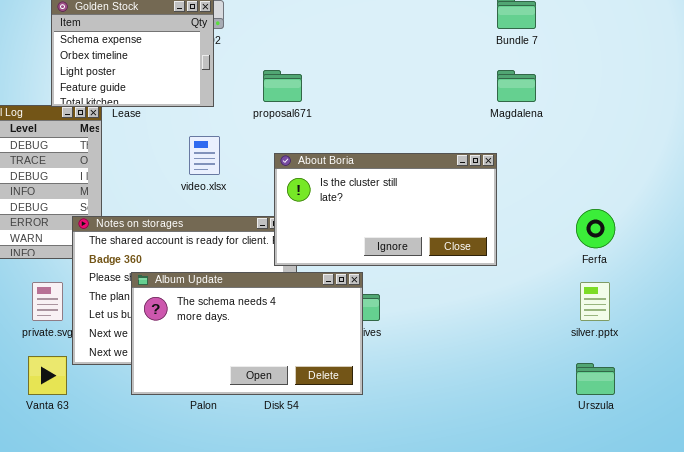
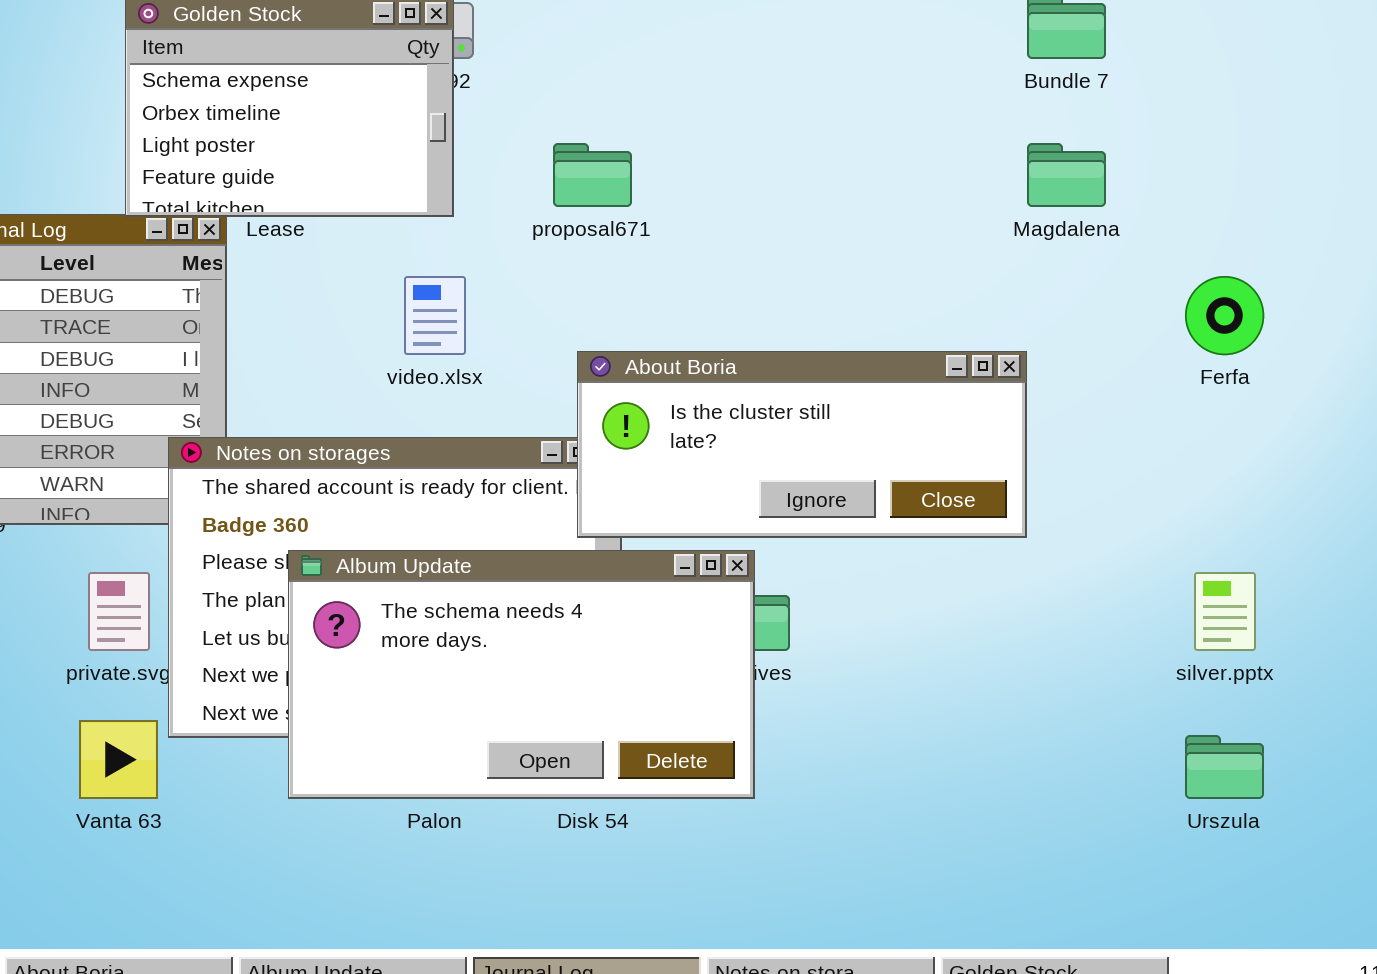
About Boria: [274,153,497,266] -> [577,351,1027,538], resized
Ferfa: [576,209,615,248] -> [1185,276,1264,355], moved

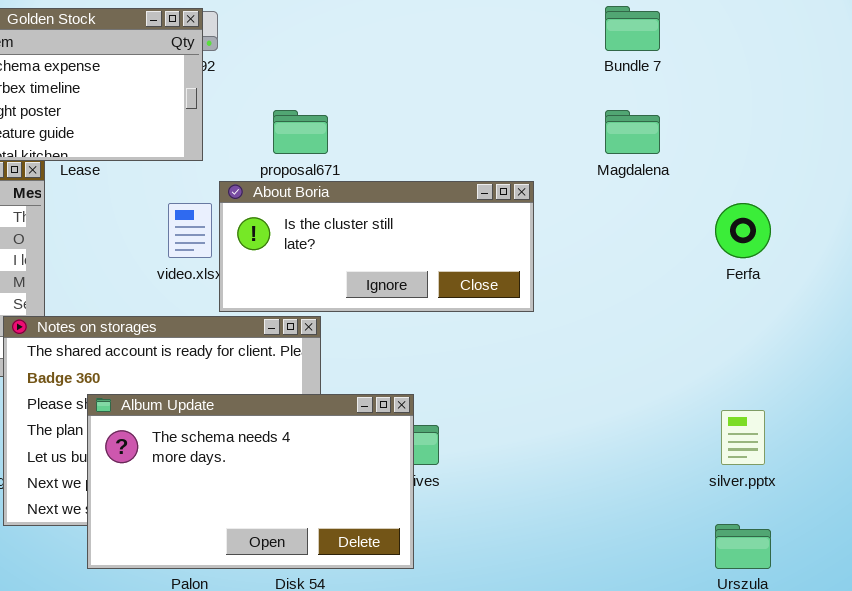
About Boria: [577,351,1027,538] -> [219,181,534,312], moved

